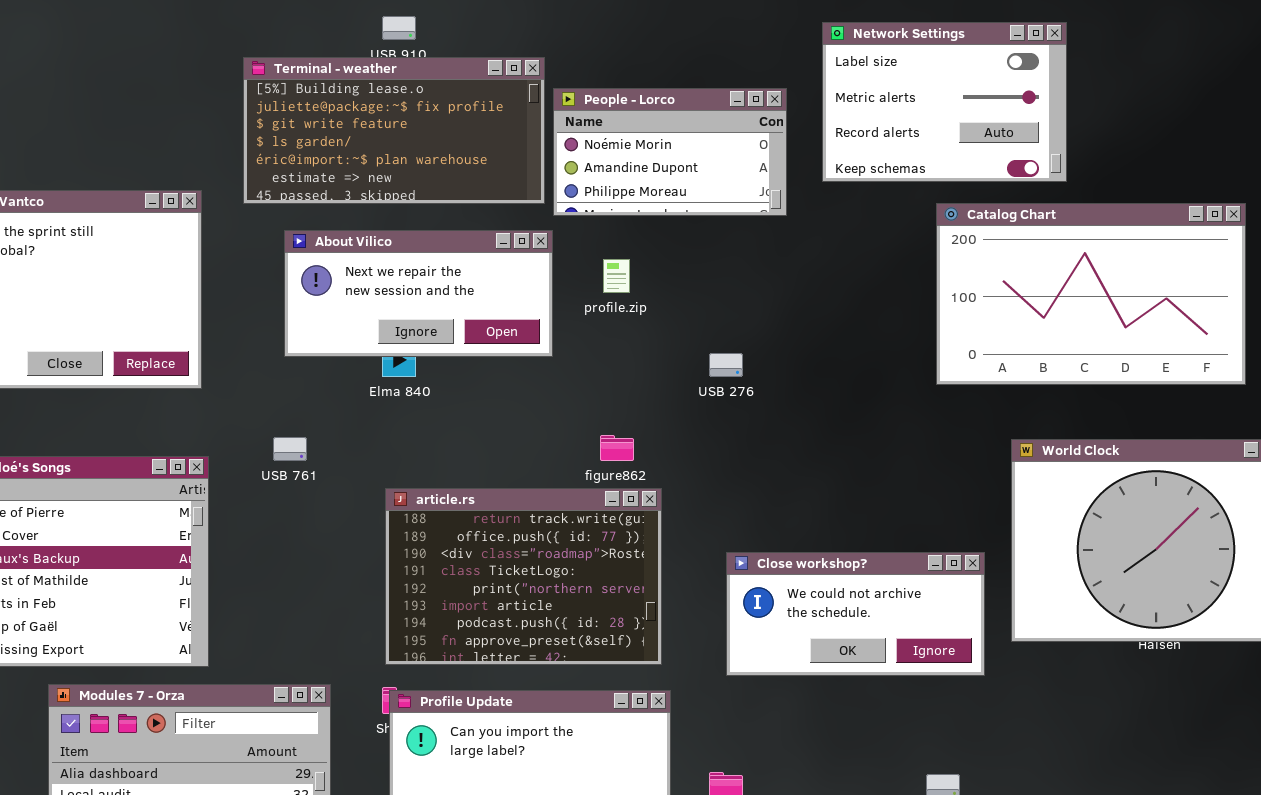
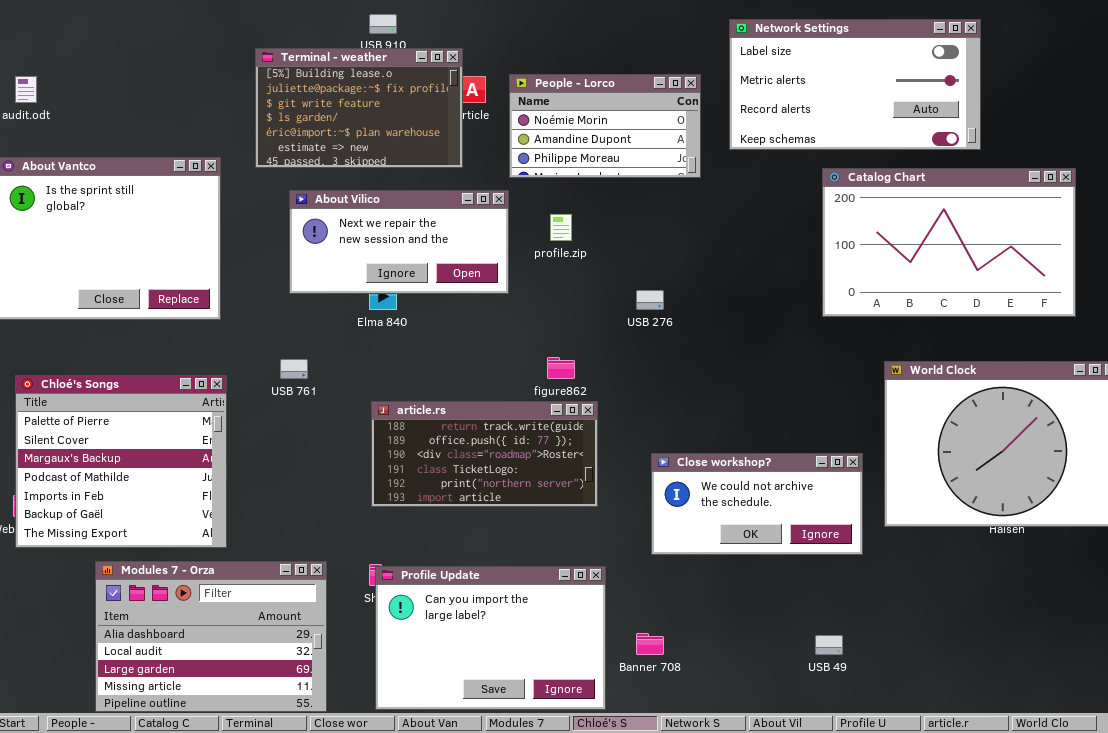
Network Settings: [822,22,1067,182] -> [729,19,981,150], resized
Terminal - weather: [243,57,545,204] -> [255,48,463,168], resized
article.rs: [385,488,662,665] -> [371,401,598,507], resized

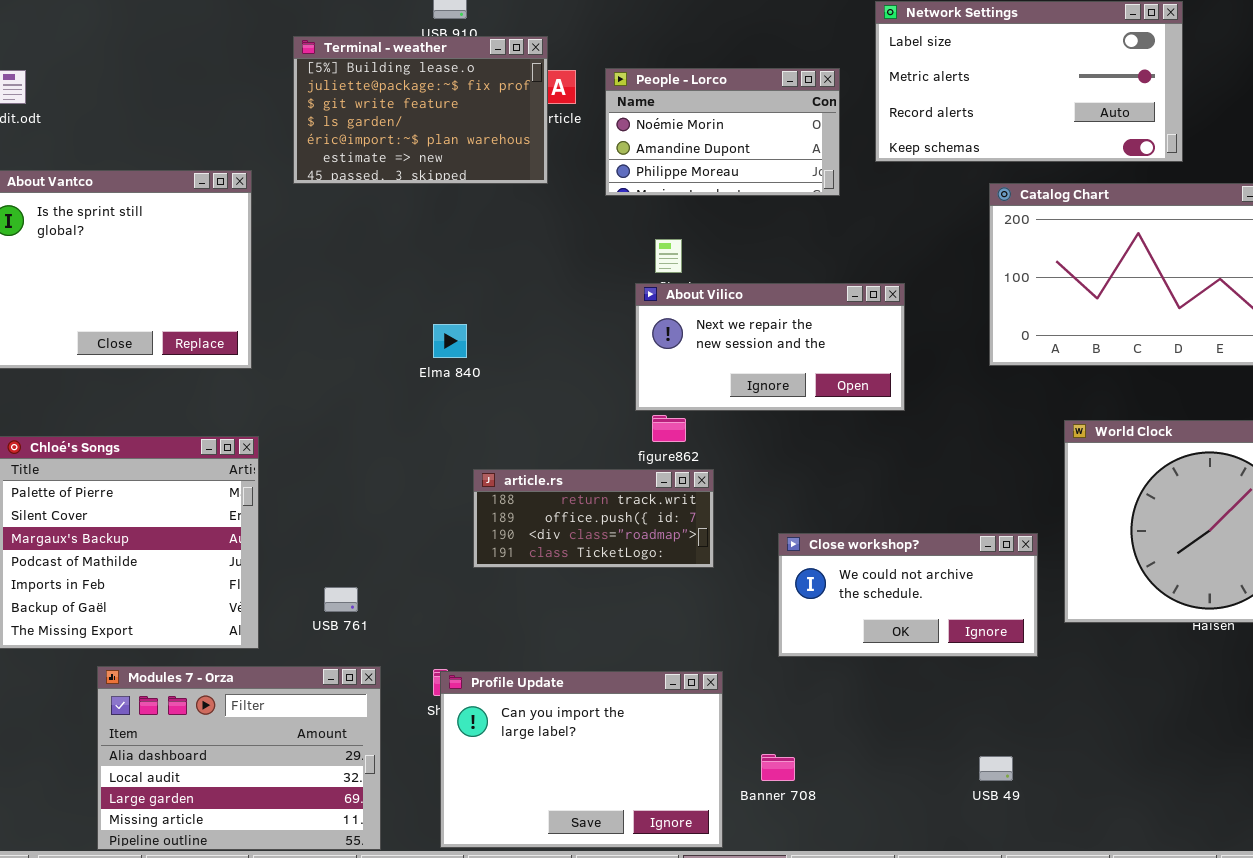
About Vilico: [289,190,509,294] -> [635,283,905,411], moved
USB 761: [280,359,308,379] -> [324,587,358,612], moved
article.rs: [371,401,598,507] -> [473,469,714,568], resized

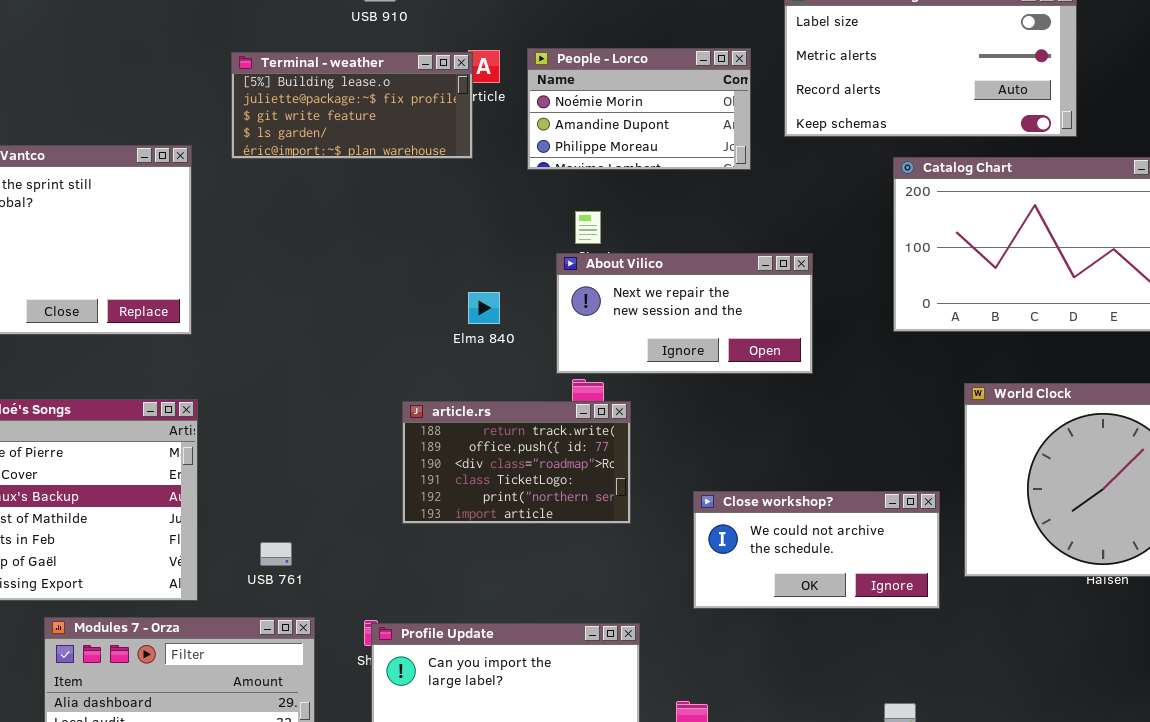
Terminal - weather: [293,36,548,184] -> [231,52,473,159], resized
Elma 840: [433,324,467,358] -> [468,292,500,324], moved
article.rs: [473,469,714,568] -> [402,401,631,524], resized

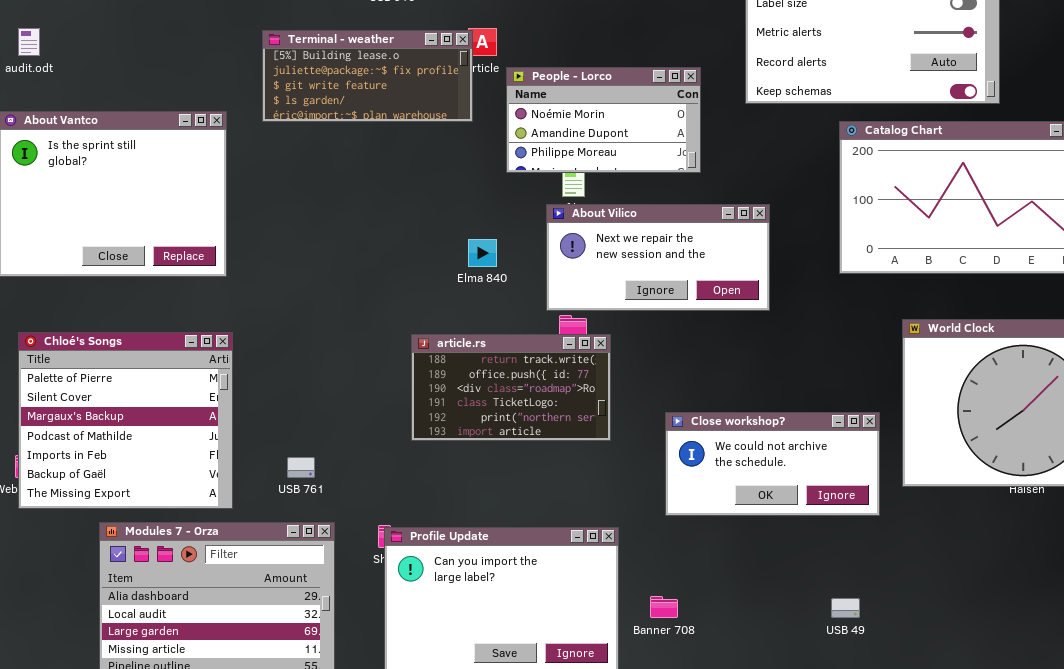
People - Lorco: [527,48,751,170] -> [506,67,701,173], moved

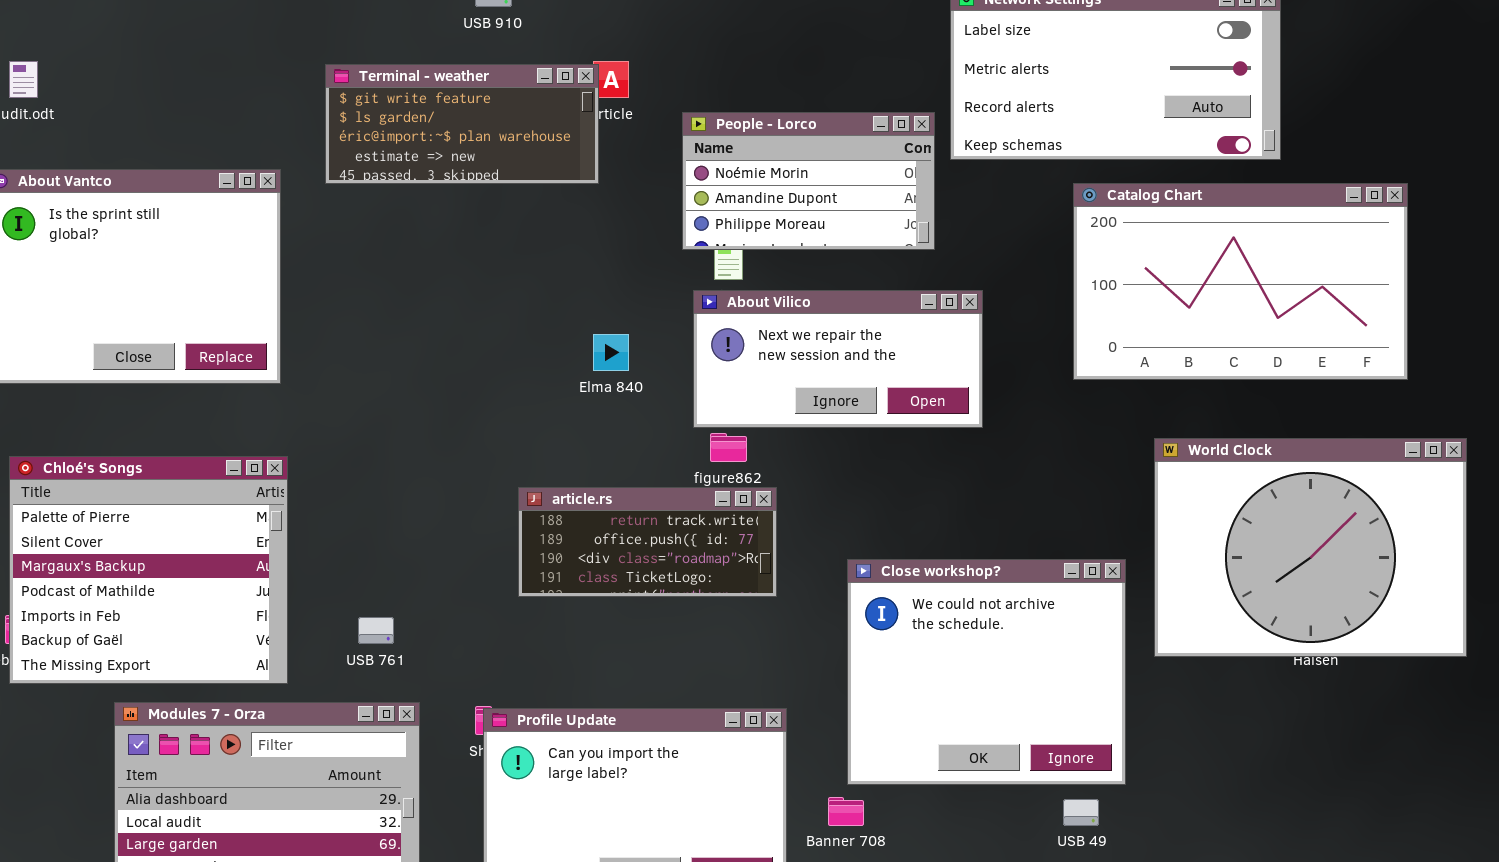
Terminal - weather: [262,30,473,122] -> [325,64,599,184], scrolled down 2 rows
People - Lorco: [506,67,701,173] -> [682,112,935,250], moved
article.rs: [411,334,611,441] -> [518,487,777,597], resized
Close workshop?: [665,412,880,516] -> [847,559,1126,785], resized

